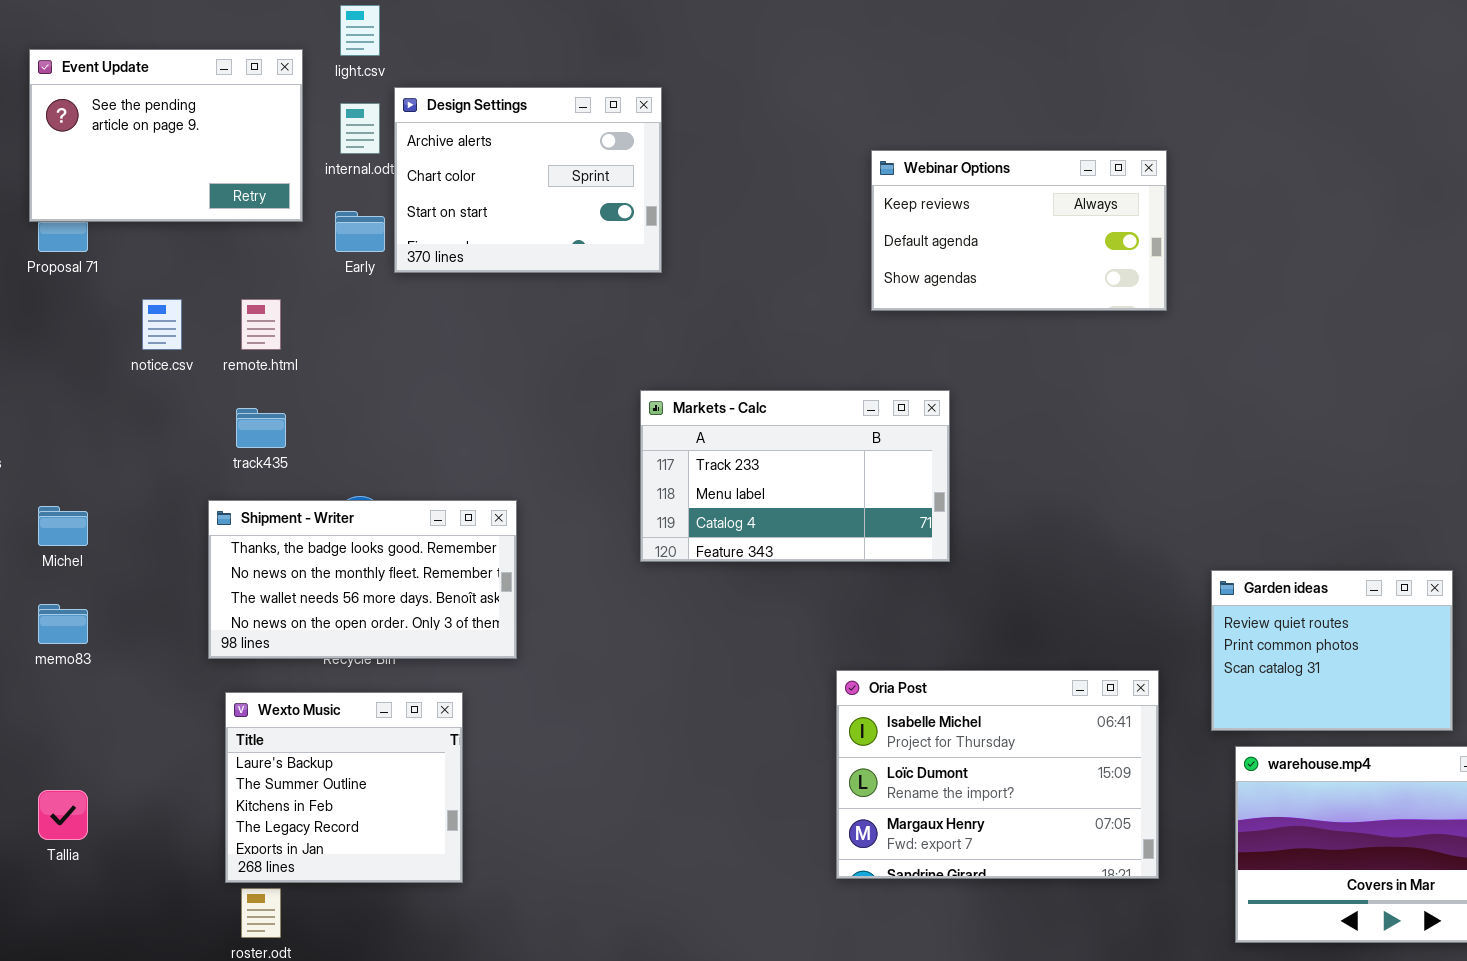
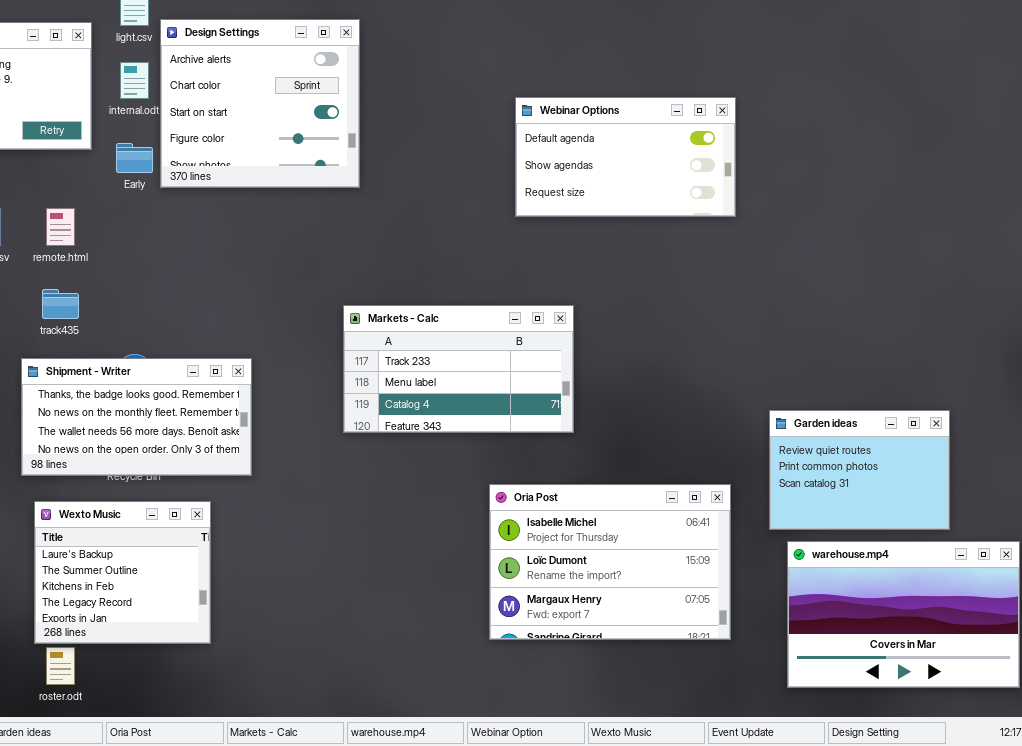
Design Settings: [394,87,662,273] -> [160,19,360,188], resized
Webinar Options: [871,150,1167,311] -> [515,97,736,217], scrolled down 1 row
Markets - Calc: [640,390,950,562] -> [343,305,574,433], moved

